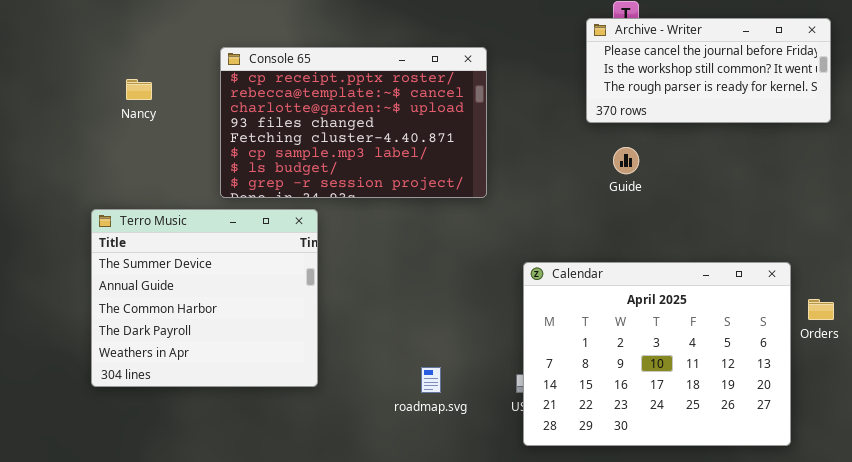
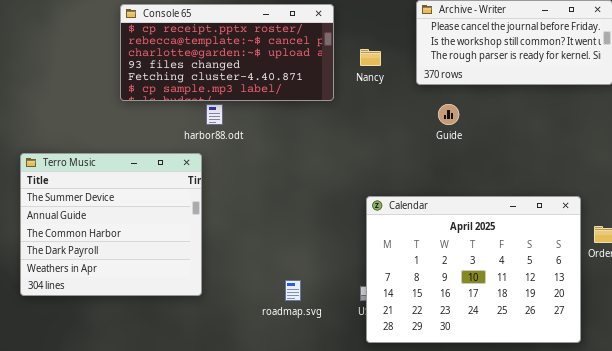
Console 65: [220,47,487,198] -> [120,4,334,101], moved, resized
Nancy: [126,79,152,100] -> [360,49,381,66], moved

